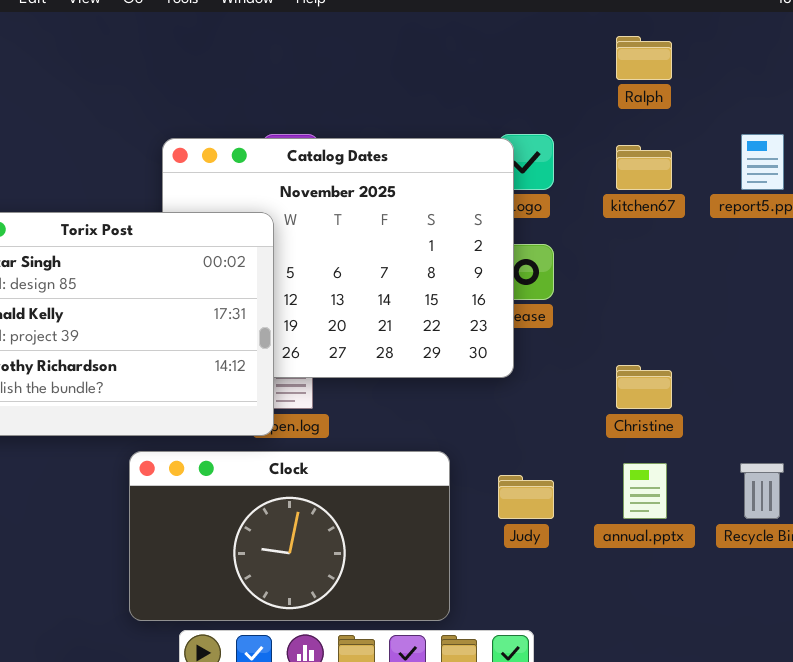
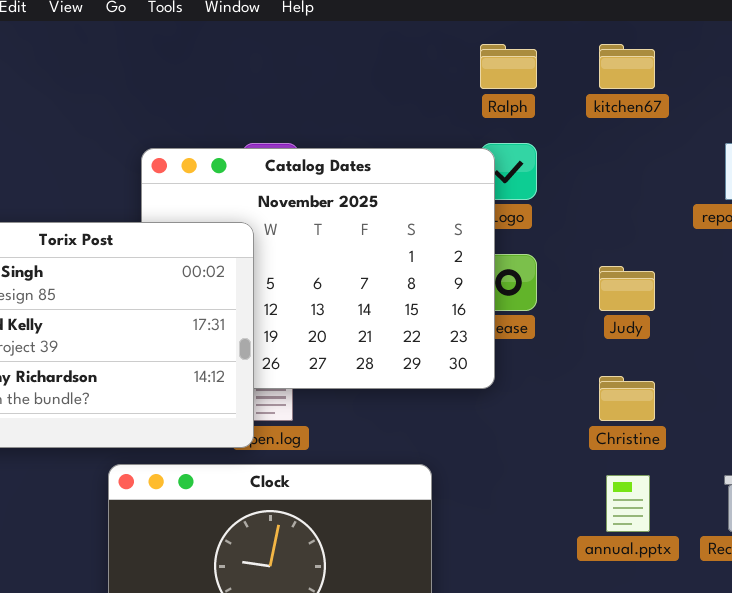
Ralph: [616,36,672,80] -> [480,44,537,89], moved
kitchen67: [616,145,672,190] -> [599,44,655,89], moved
Judy: [498,475,554,519] -> [599,266,655,311], moved

